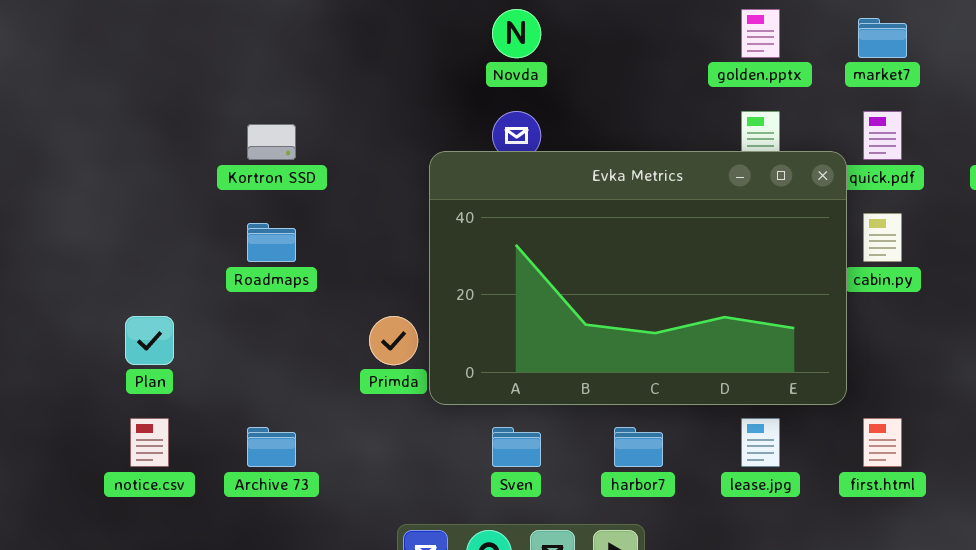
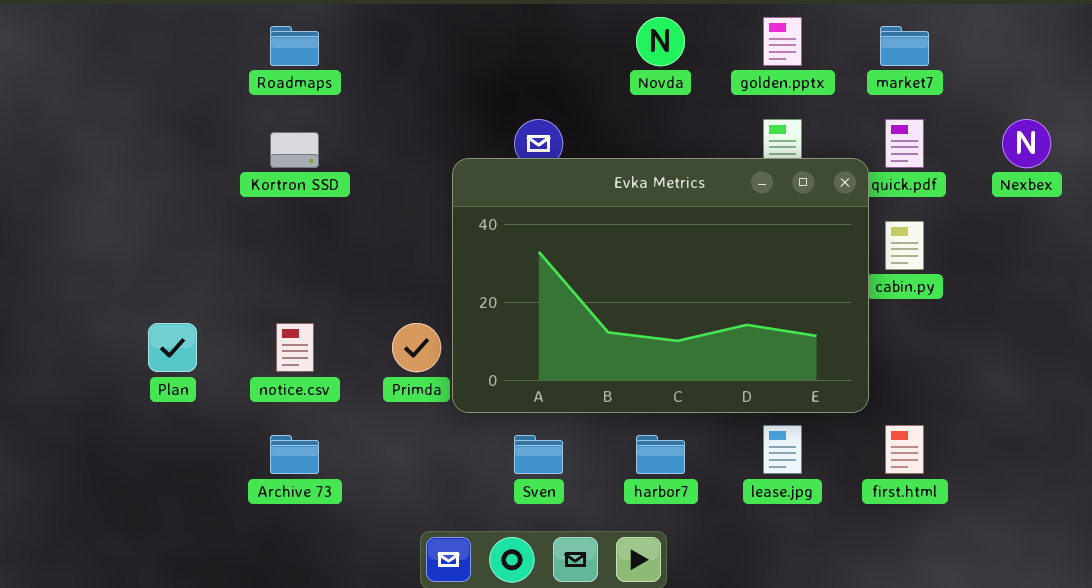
Novda: [492,9,541,58] -> [636,17,685,66], moved
Roadmaps: [247,223,296,262] -> [270,26,319,66], moved
notice.csv: [130,418,169,467] -> [276,323,314,372], moved

